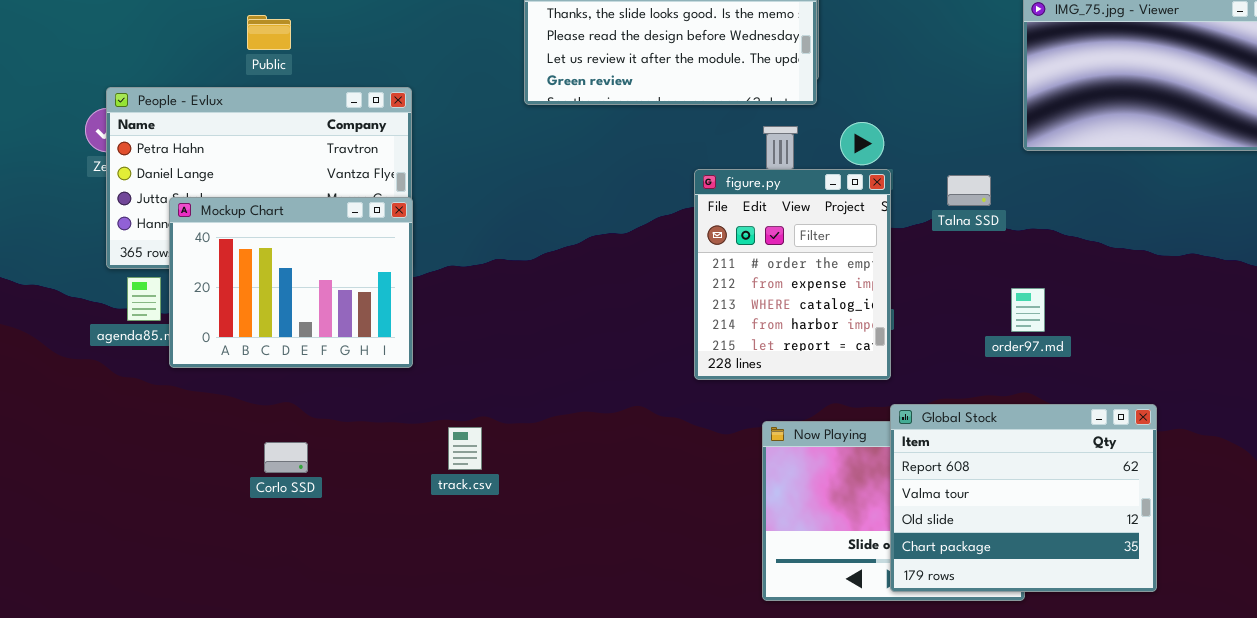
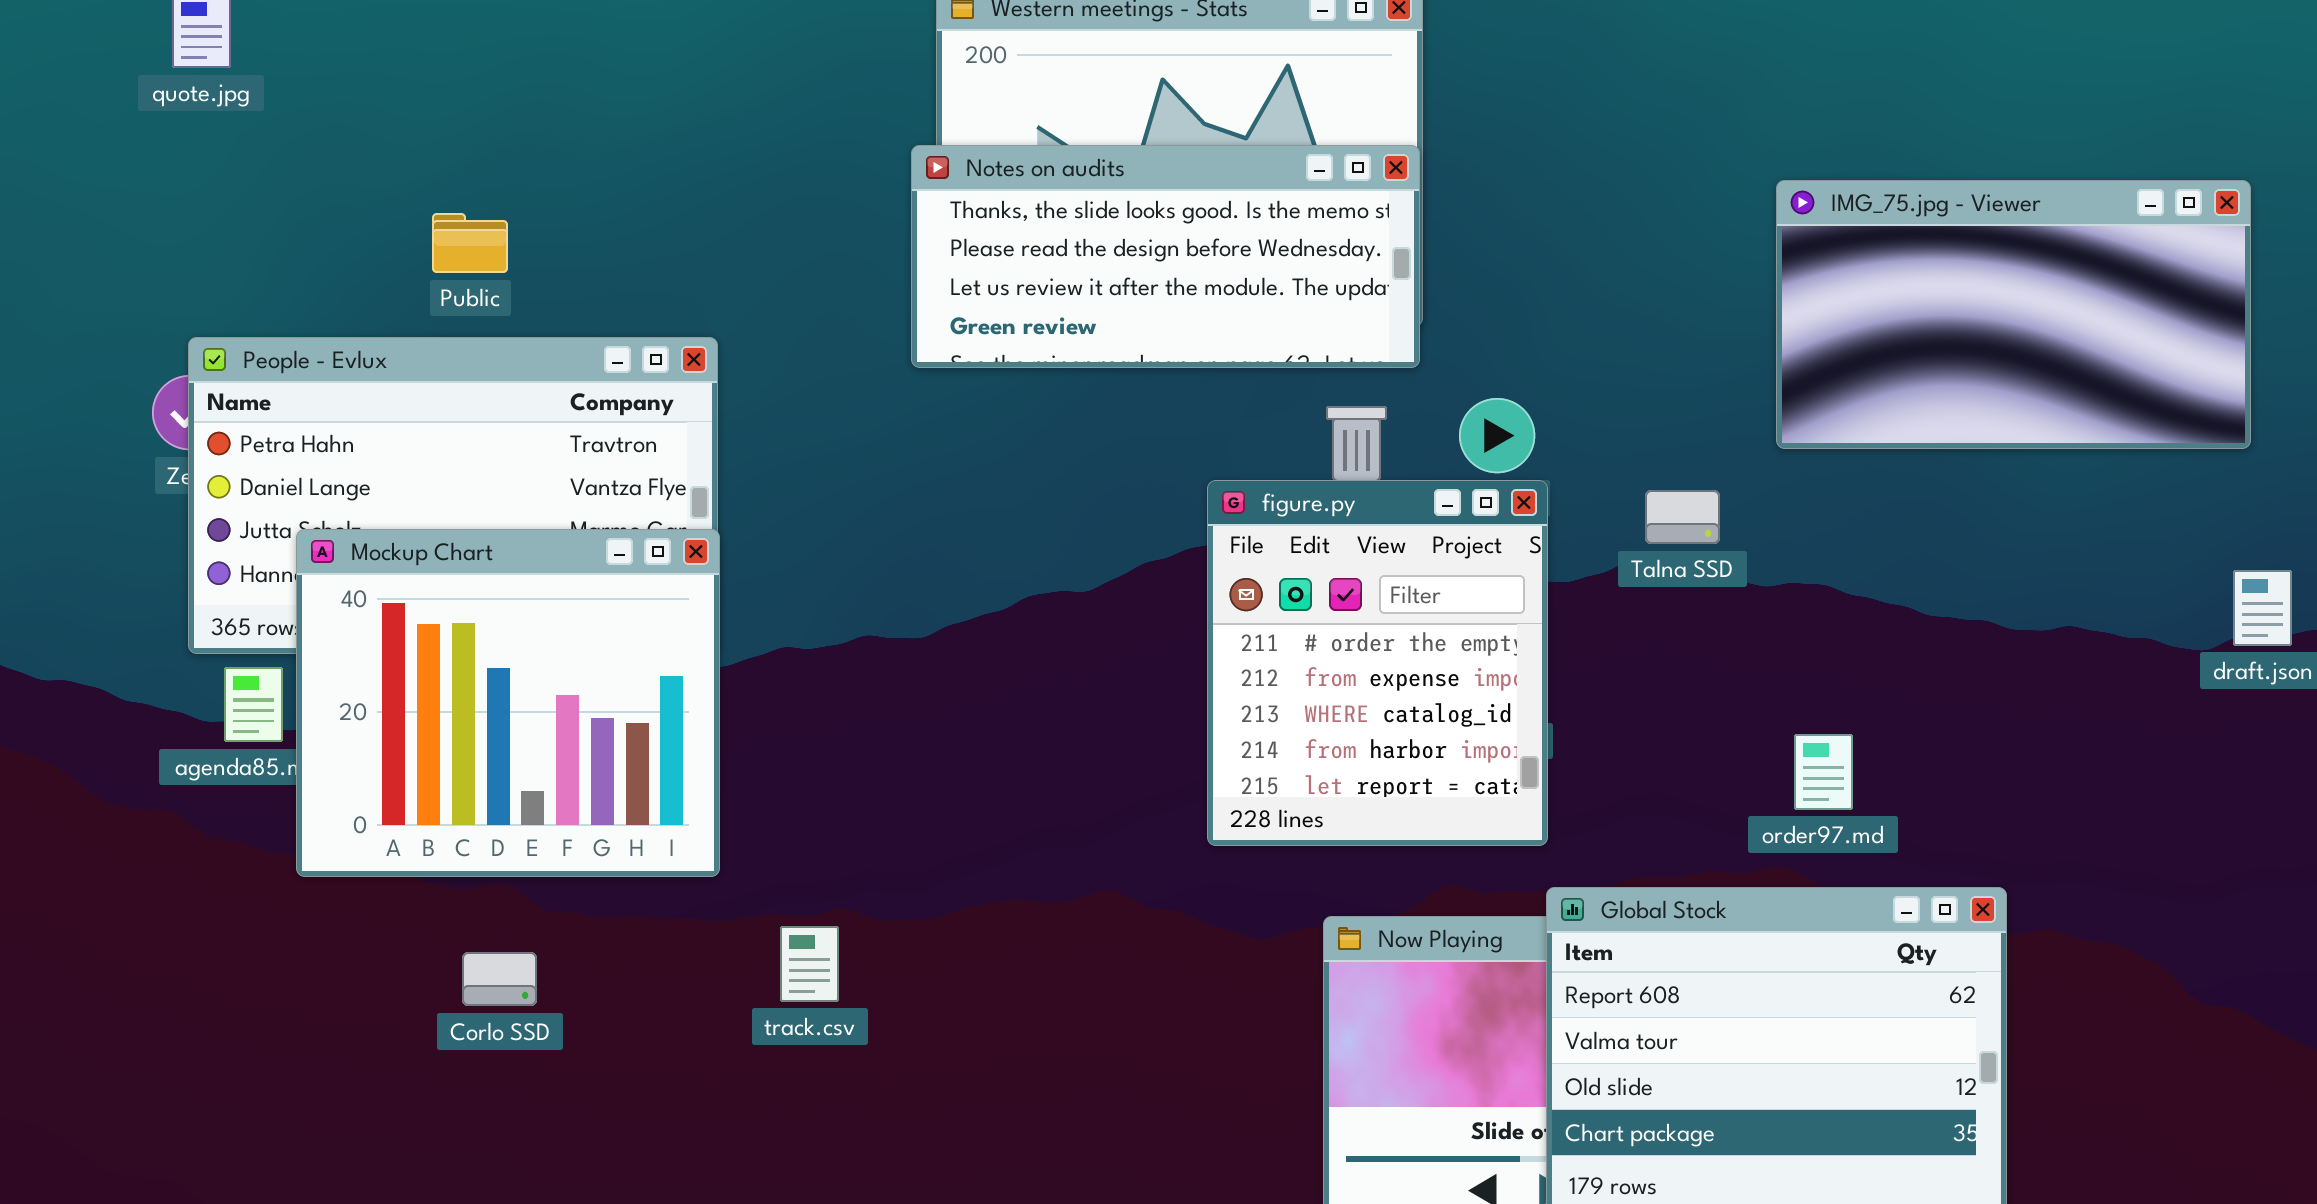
Mockup Chart: [169,197,413,368] -> [296,529,720,877], resized
order97.md: [1011,288,1045,332] -> [1794,734,1853,810], moved

